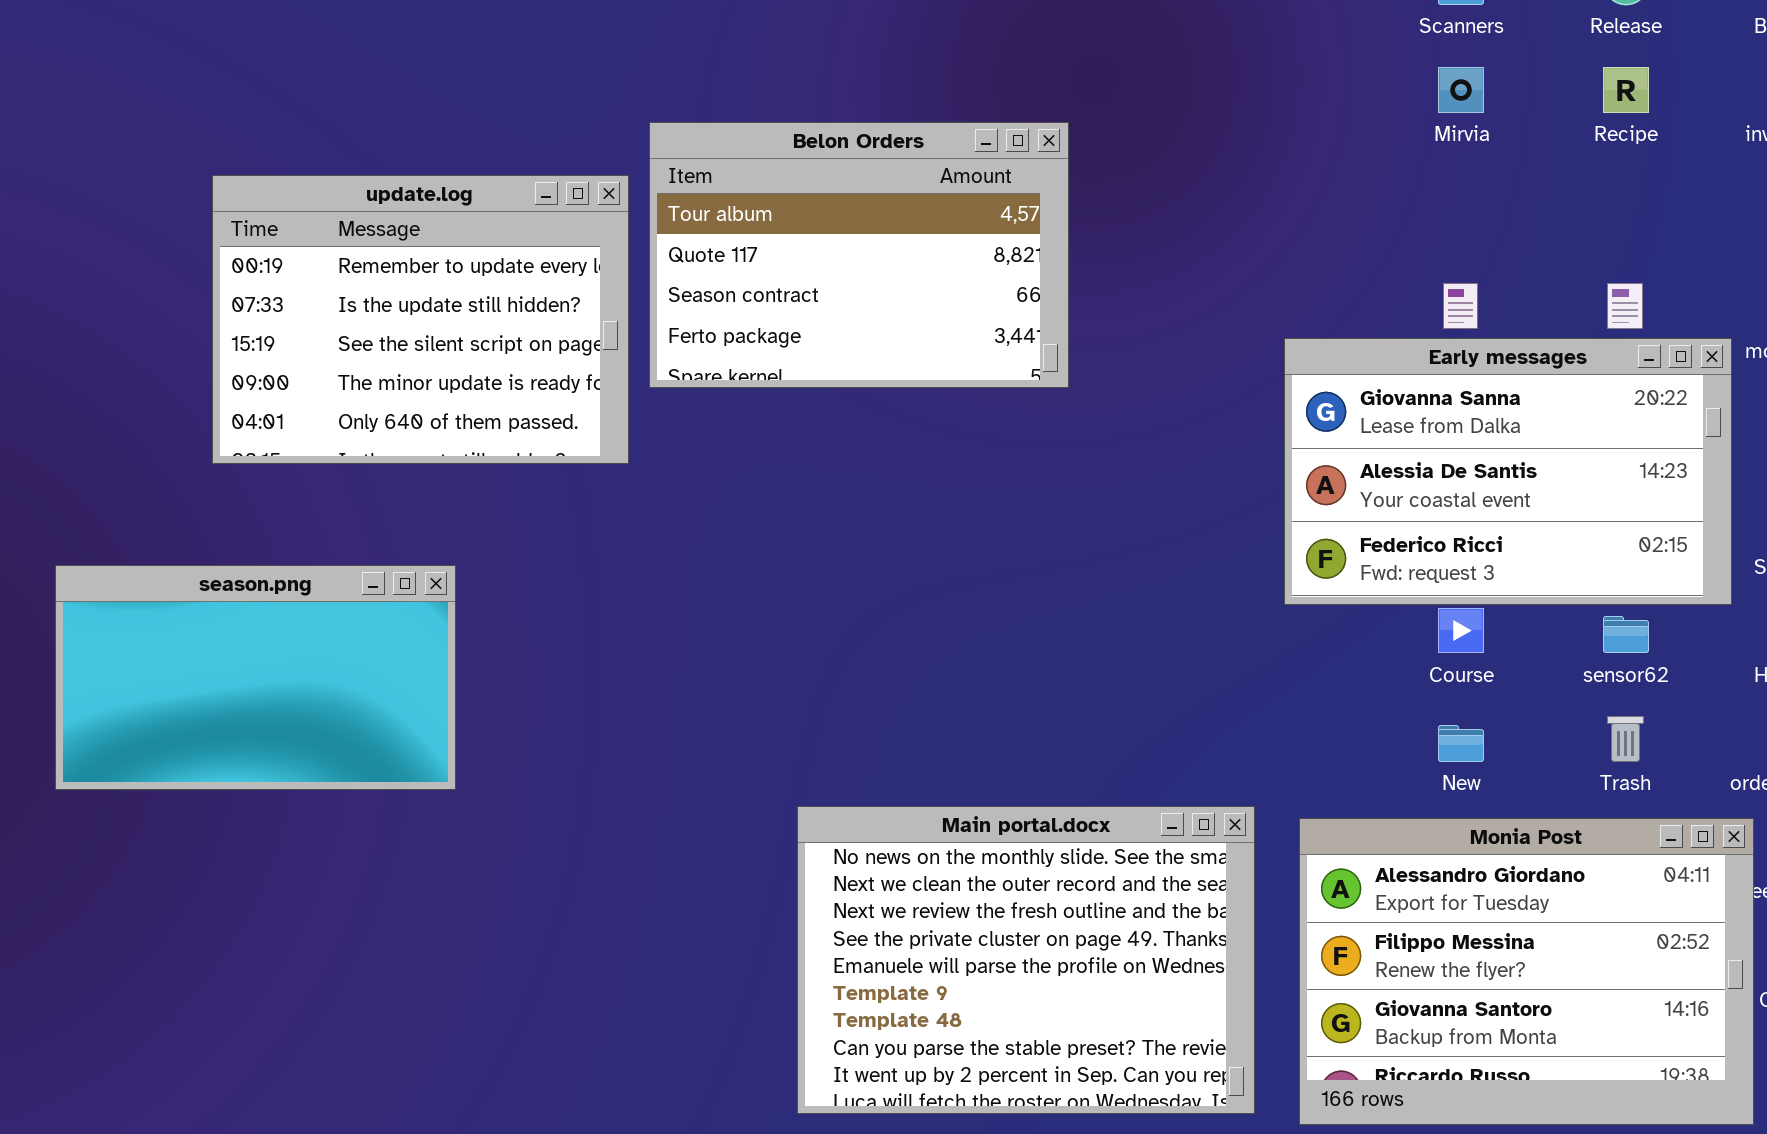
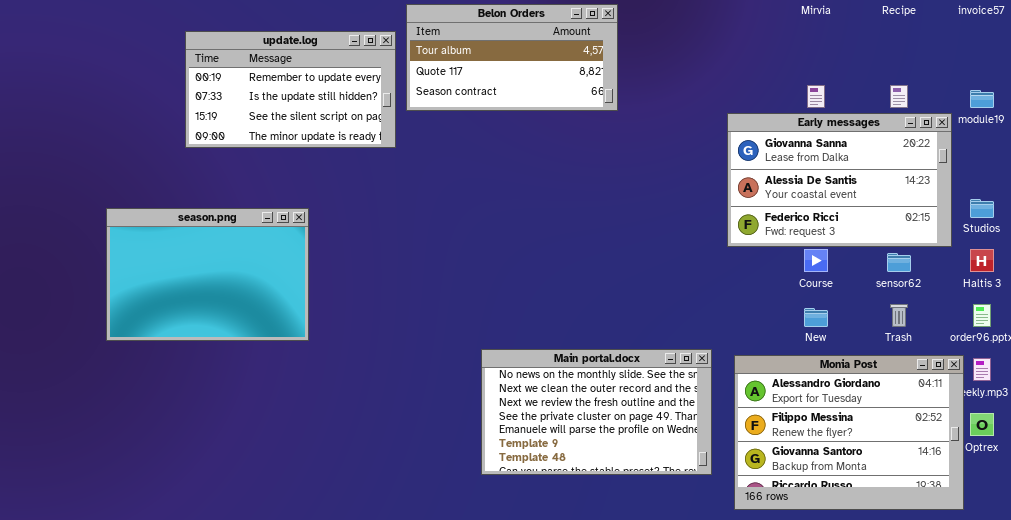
Belon Orders: [649,122,1069,388] -> [406,4,618,111], resized
update.log: [212,175,629,464] -> [185,31,396,148], resized
season.png: [55,565,456,790] -> [106,208,309,341], resized
Main portal.docx: [797,806,1255,1114] -> [481,349,712,475], resized

